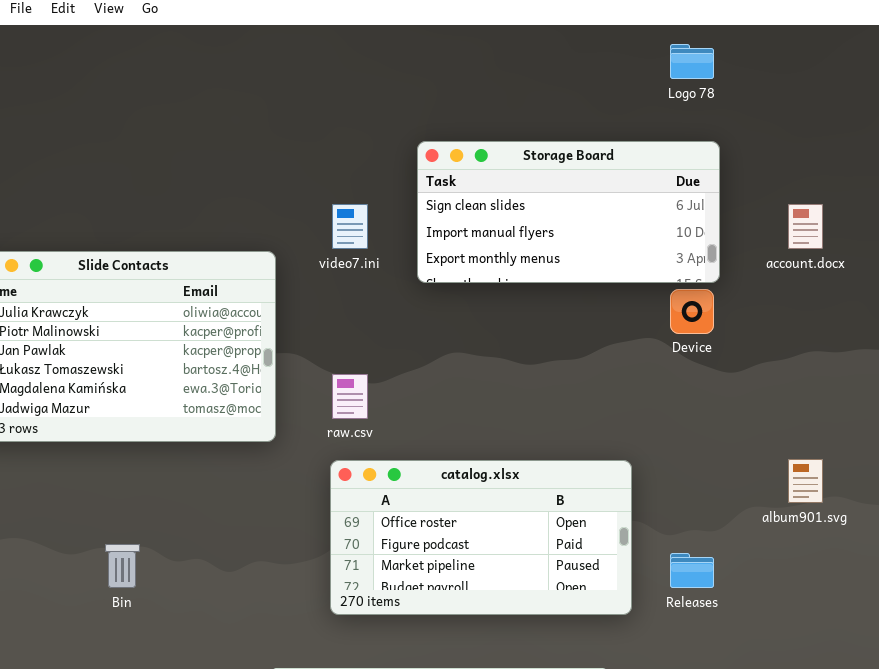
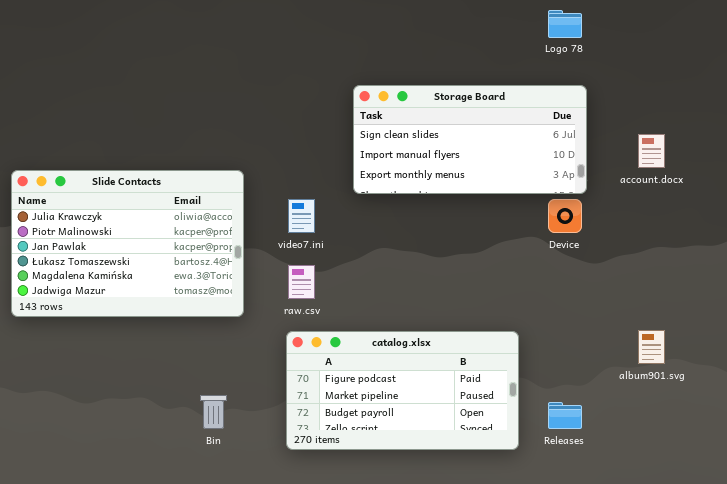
video7.ini: [332,204,368,249] -> [288,199,315,233], moved
catalog.xlsx: [330,460,632,615] -> [286,331,519,450], scrolled down 1 row
Bin: [105,544,140,588] -> [200,395,227,429], moved

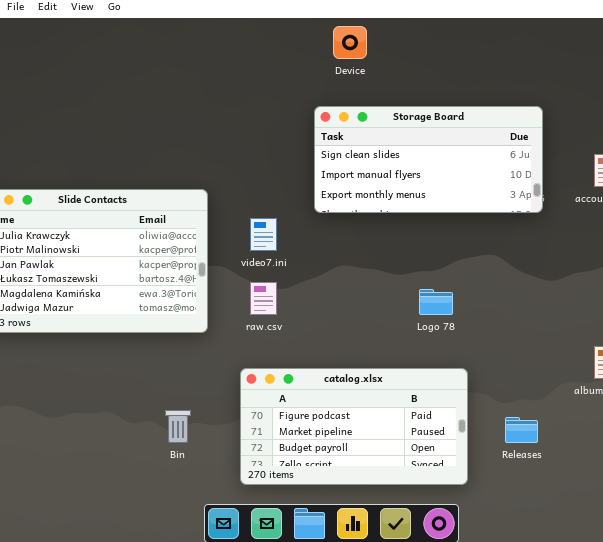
Logo 78: [548,10,582,38] -> [419,289,453,315], moved
Device: [548,199,582,233] -> [333,26,367,59], moved
catalog.xlsx: [286,331,519,450] -> [240,368,468,485], moved

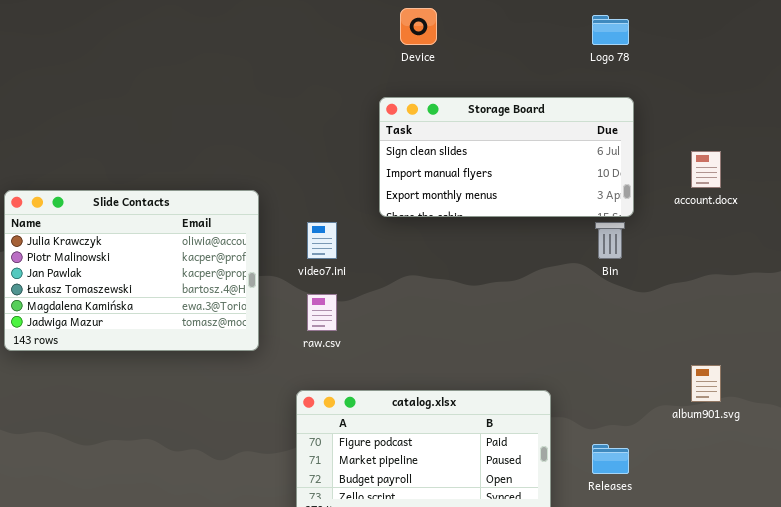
Logo 78: [419,289,453,315] -> [592,15,629,45], moved
Bin: [165,410,191,443] -> [595,222,625,259], moved

